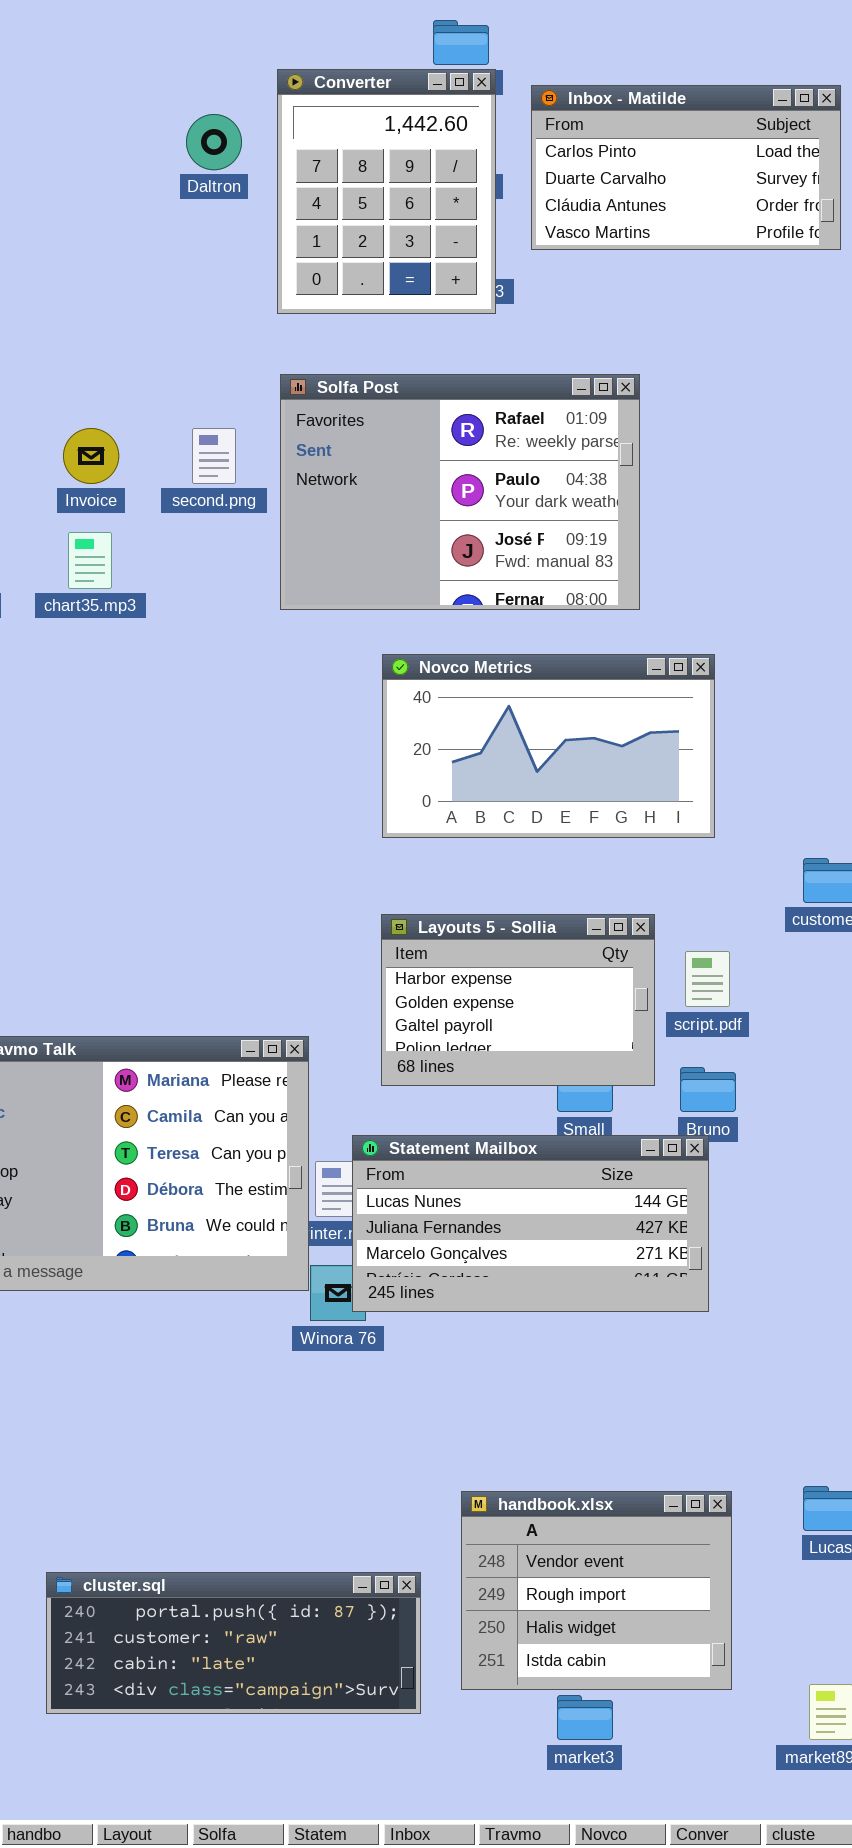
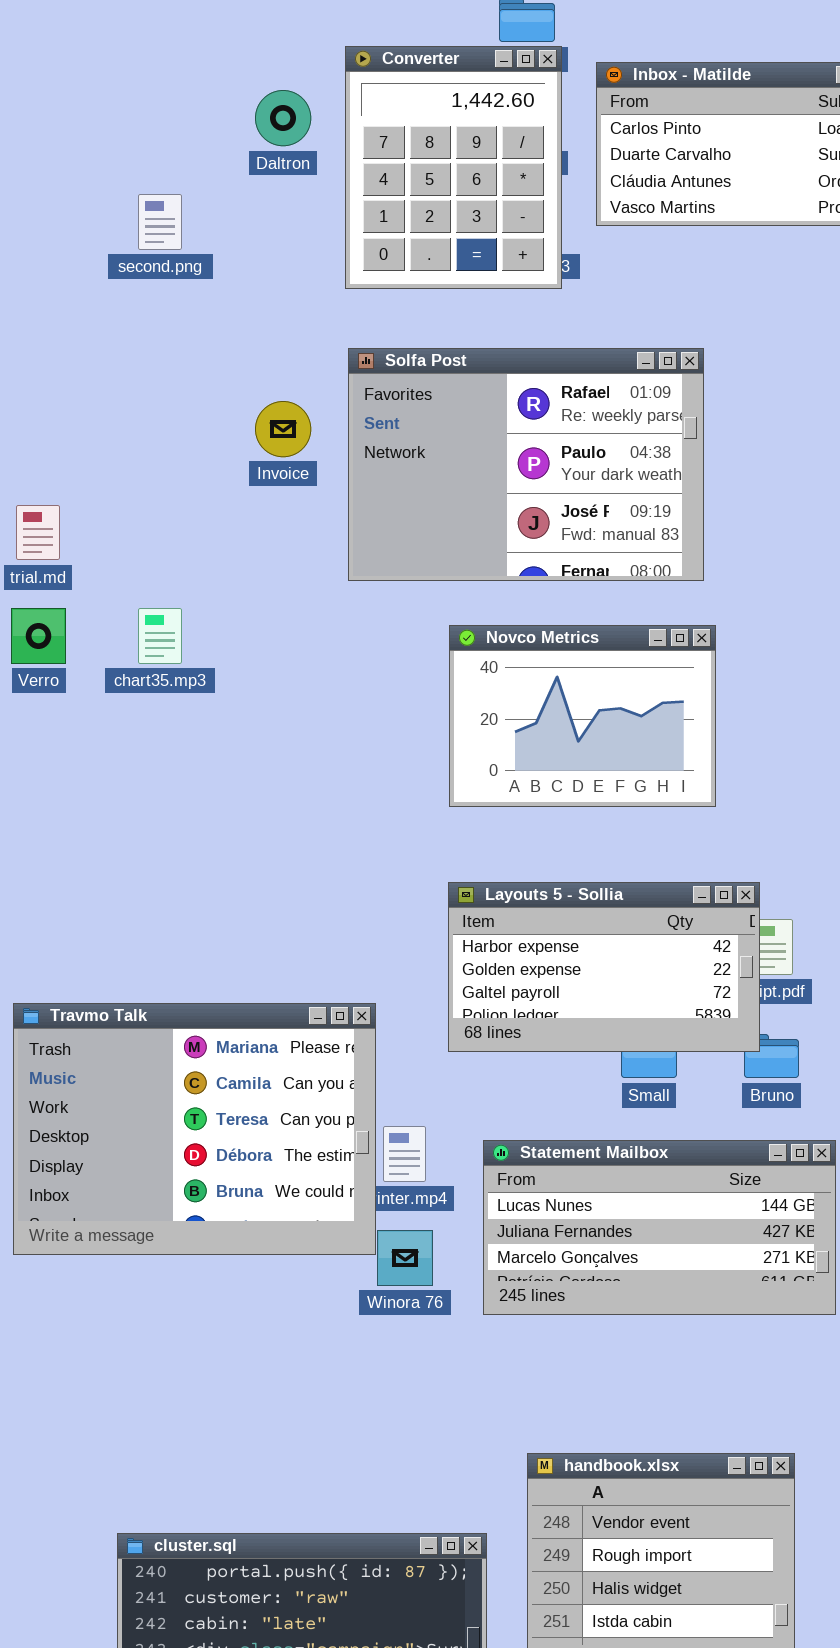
Invoice: [63,428,119,484] -> [255,401,311,457], moved
second.png: [192,428,236,484] -> [138,194,182,250], moved
chart35.mp3: [68,532,112,589] -> [138,608,182,664], moved
Novco Metrics: [382,654,715,838] -> [449,625,716,807], resized
Layouts 5 - Sollia: [381,914,655,1086] -> [448,882,760,1052], resized
Statement Mailbox: [352,1135,709,1312] -> [483,1140,836,1315], moved

